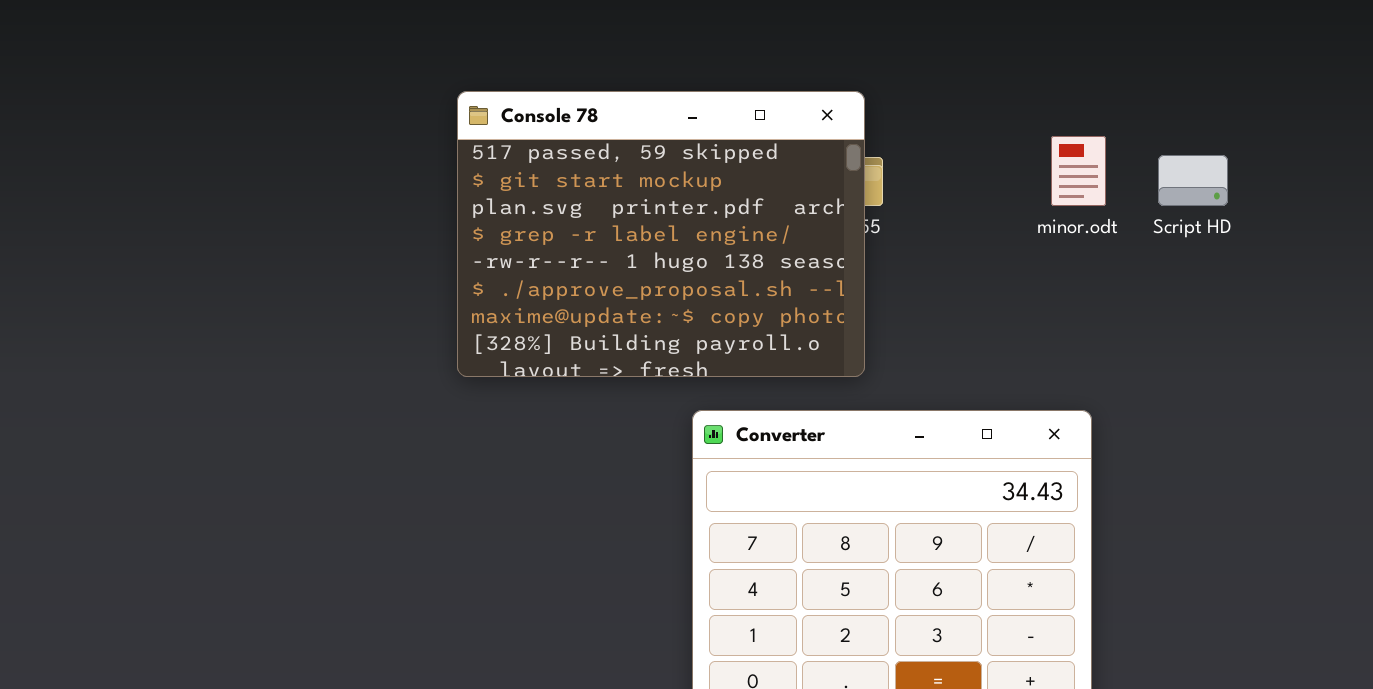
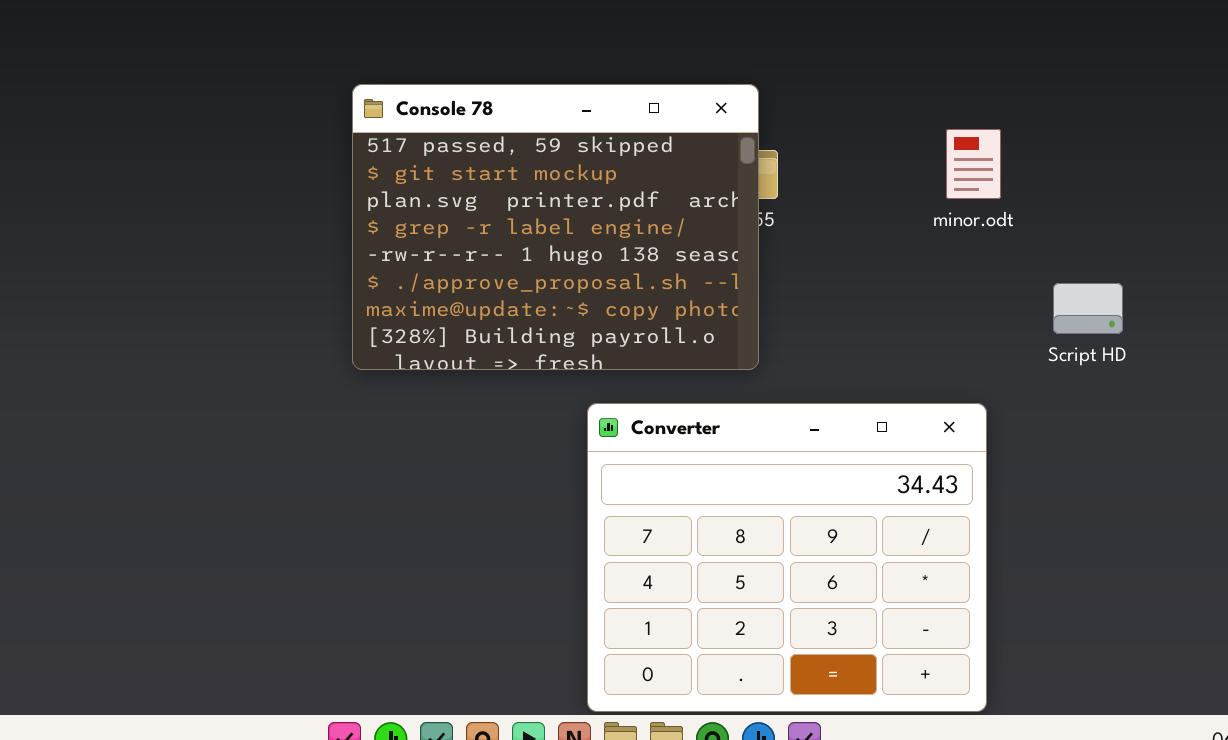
Script HD: [1158,155,1228,206] -> [1053,283,1123,334], moved

